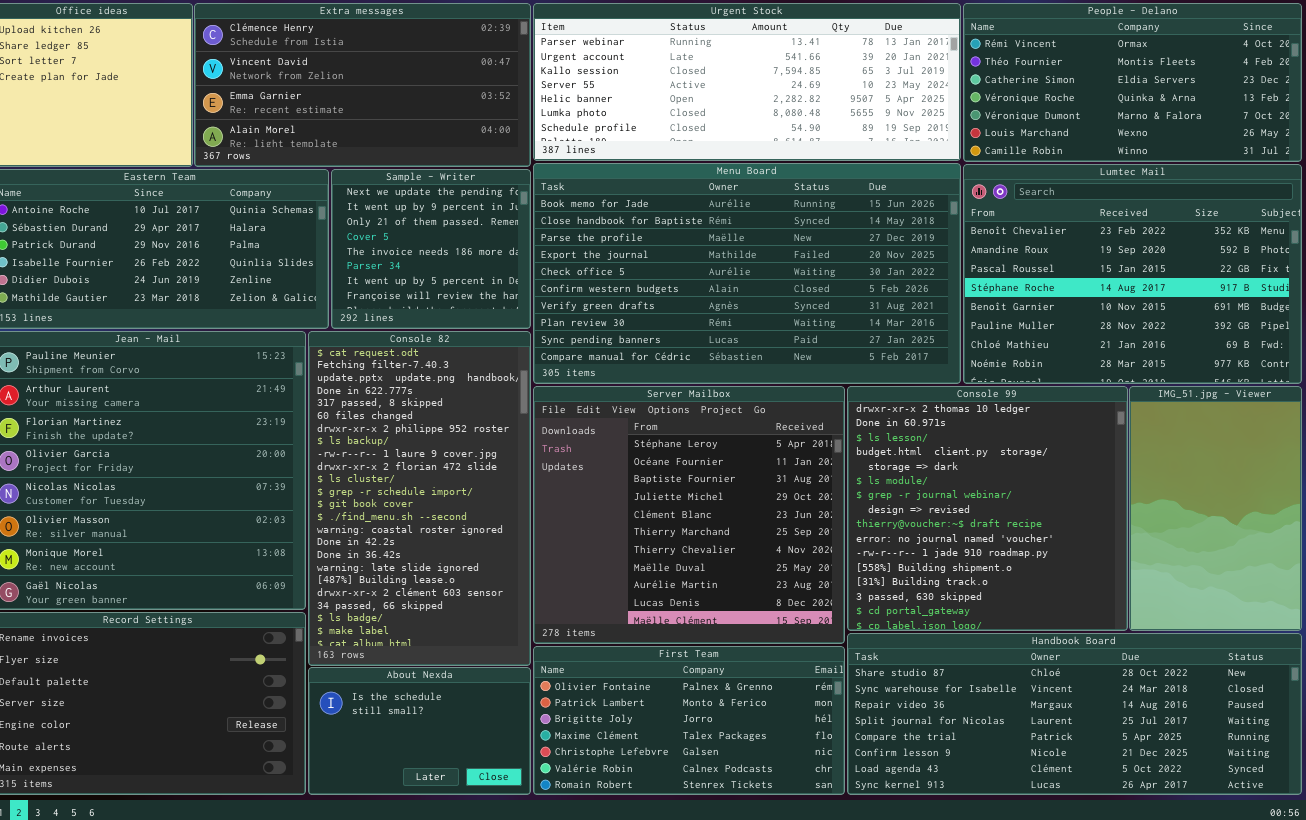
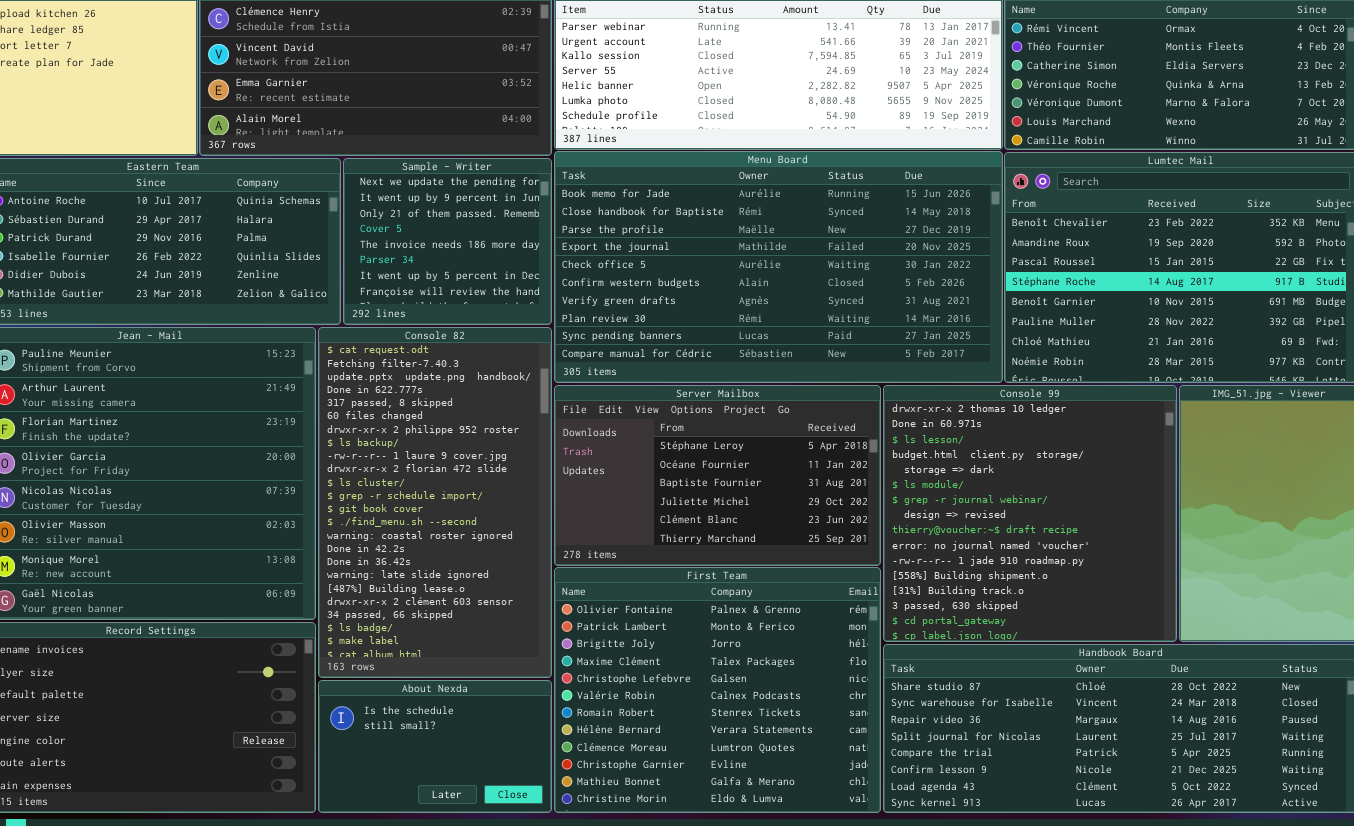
Server Mailbox: [533,386,845,644] -> [554,385,881,566], resized
First Team: [533,646,845,795] -> [554,567,881,813], resized

